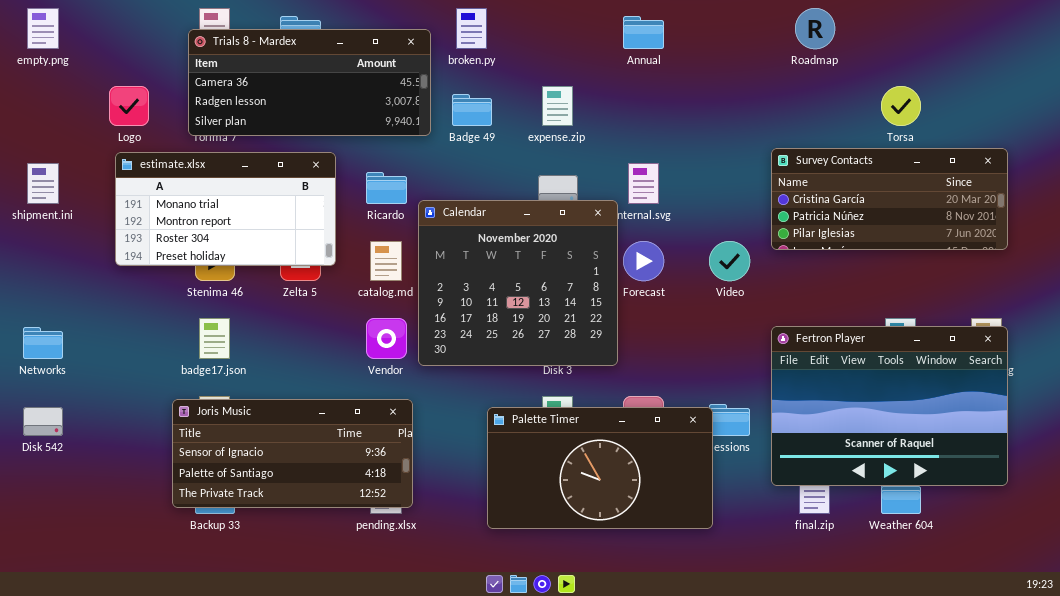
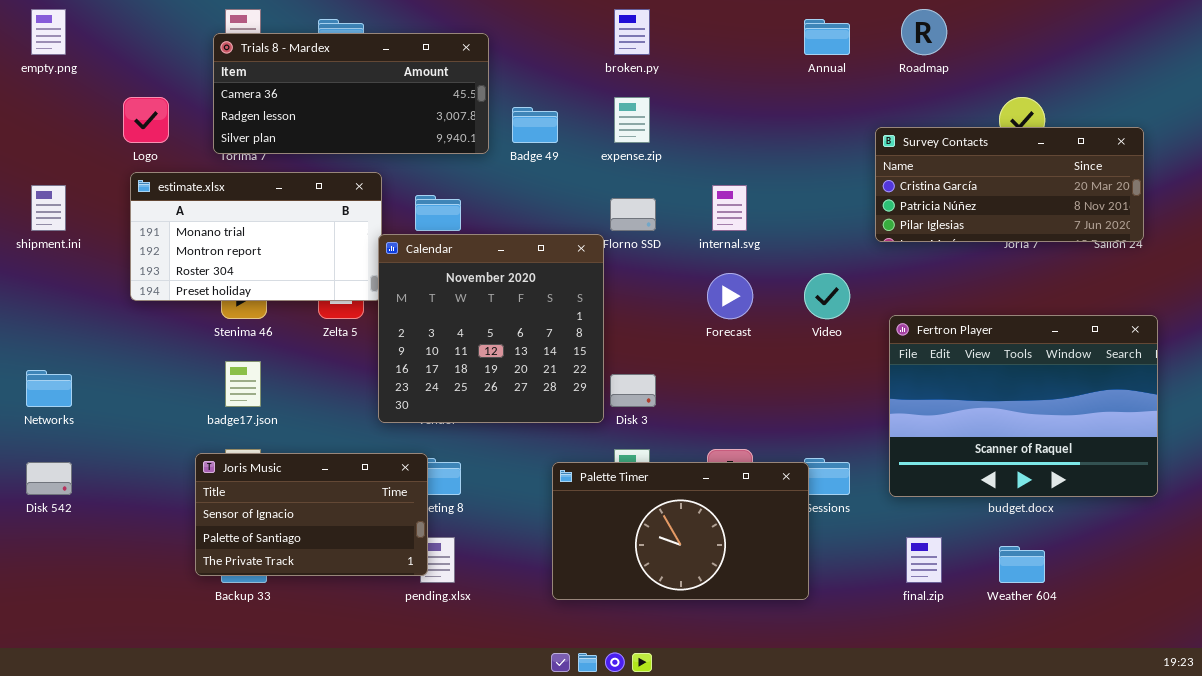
broken.py: [456,8,487,49] -> [614,9,650,55], moved
Annual: [623,16,664,49] -> [804,19,850,55], moved
Survey Contacts: [771,148,1008,250] -> [875,127,1144,242], moved
Calendar: [418,200,618,366] -> [378,234,604,423], moved
Fertron Player: [771,326,1008,486] -> [889,315,1158,497], moved
Joris Music: [172,399,413,508] -> [195,453,428,576], resized

